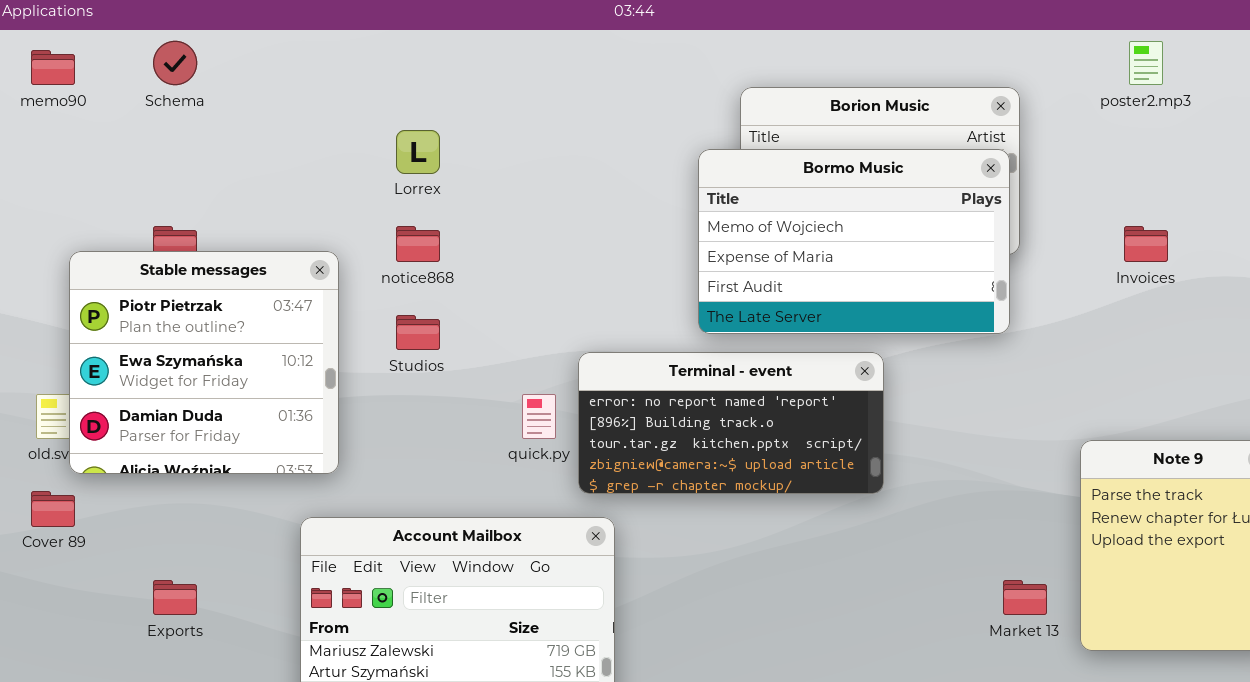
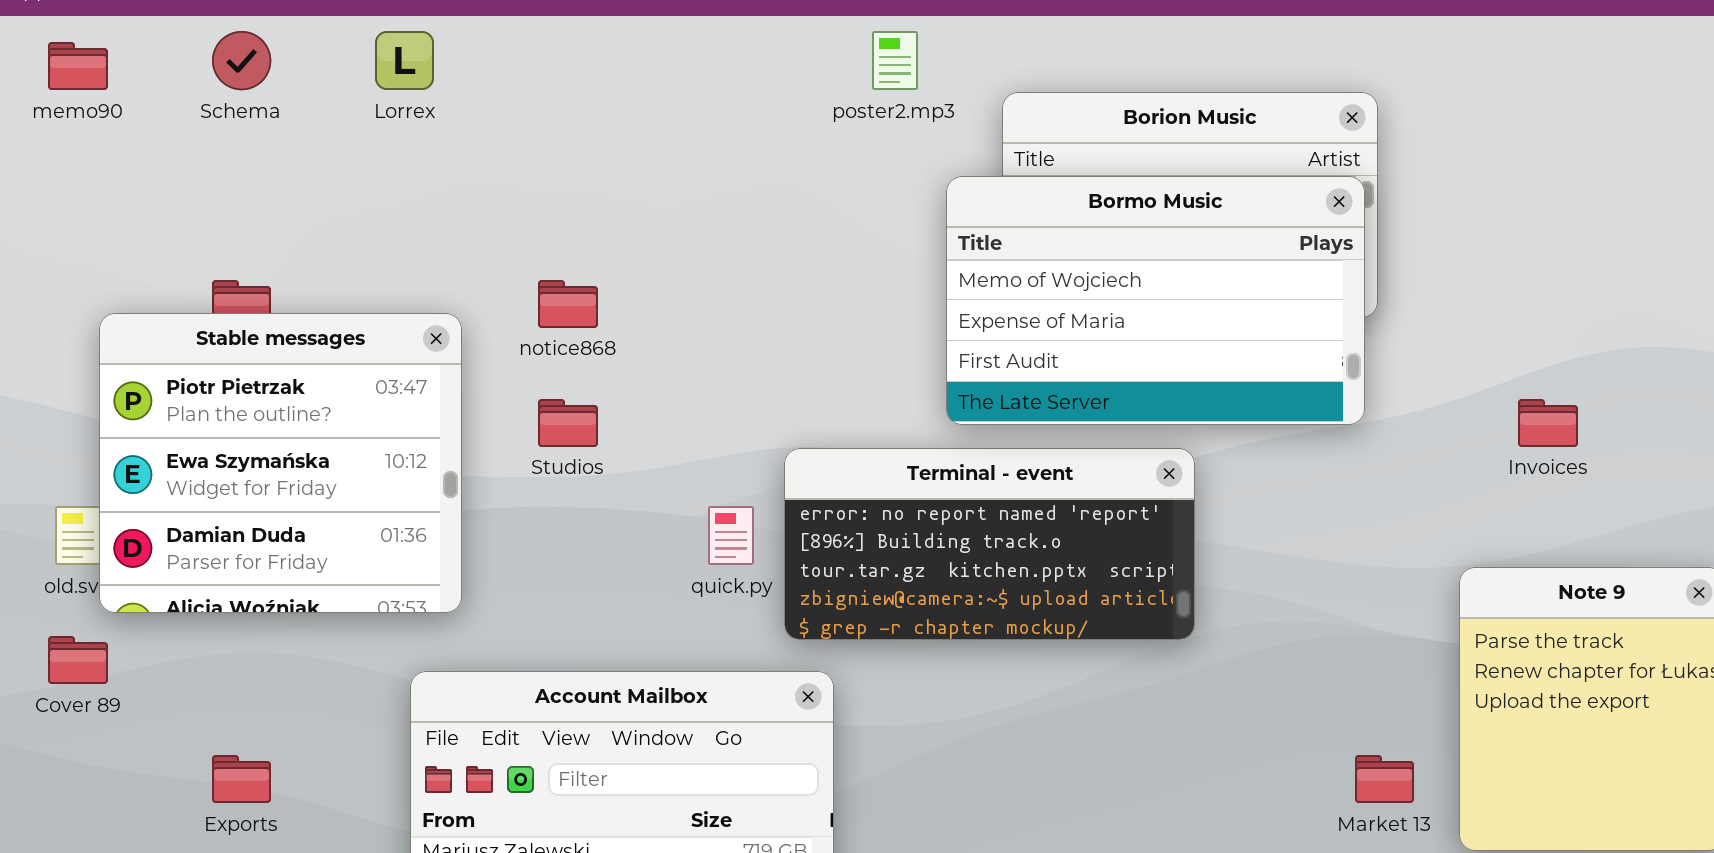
poster2.mp3: [1129,41,1163,85] -> [872,31,918,90], moved
Lorrex: [396,130,440,174] -> [375,31,434,90], moved
Invoices: [1124,226,1168,262] -> [1518,399,1578,447], moved

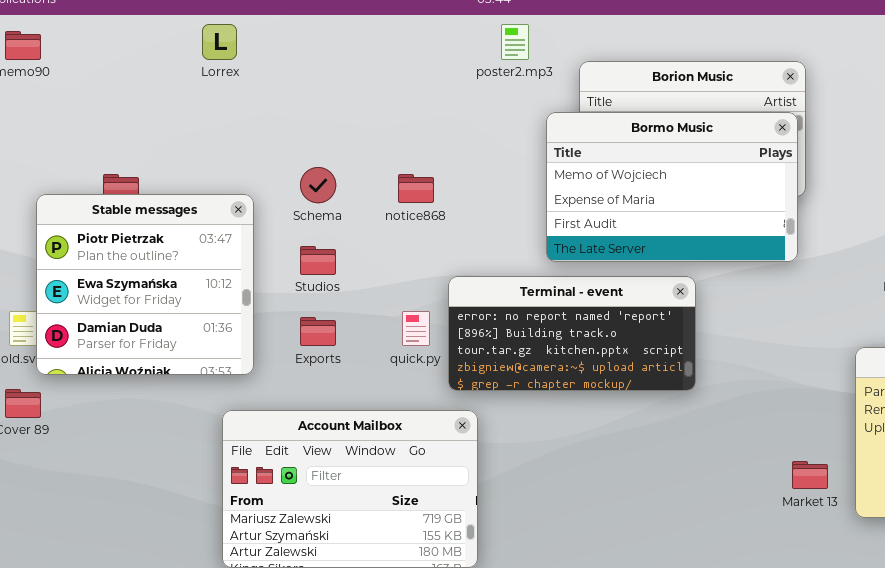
Schema: [212,31,271,90] -> [300,167,336,203], moved
notice868: [538,280,598,328] -> [398,174,434,203], moved
Exports: [212,755,271,803] -> [300,317,336,346], moved

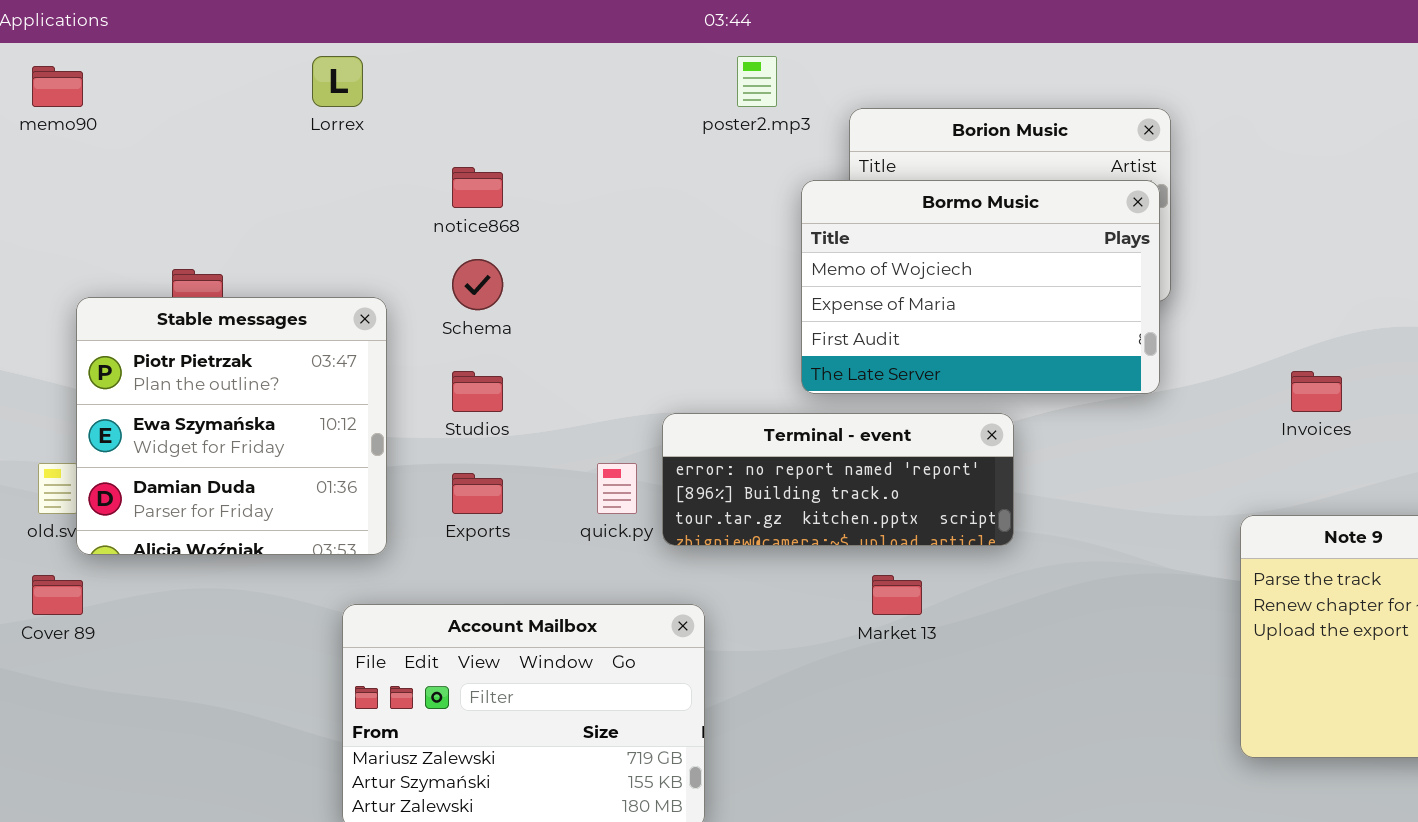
notice868: [398,174,434,203] -> [452,167,503,208], moved
Terminal - event: [448,276,696,391] -> [662,413,1014,546], resized
Market 13: [792,461,828,489] -> [872,575,922,615], moved

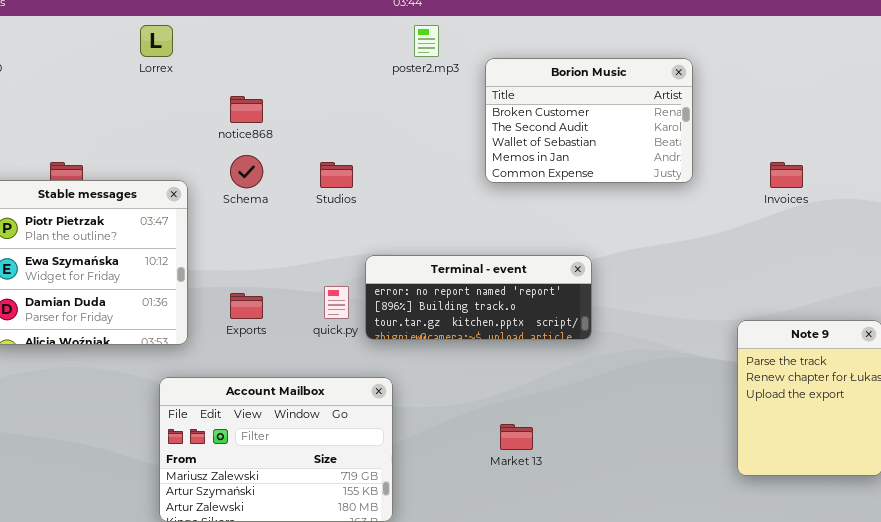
Bormo Music: [801,180,1160,394] -> none, closed
Studios: [452,371,503,412] -> [320,162,353,188], moved
Invoices: [1291,371,1342,412] -> [770,162,803,188], moved
Market 13: [872,575,922,615] -> [500,424,533,450], moved

